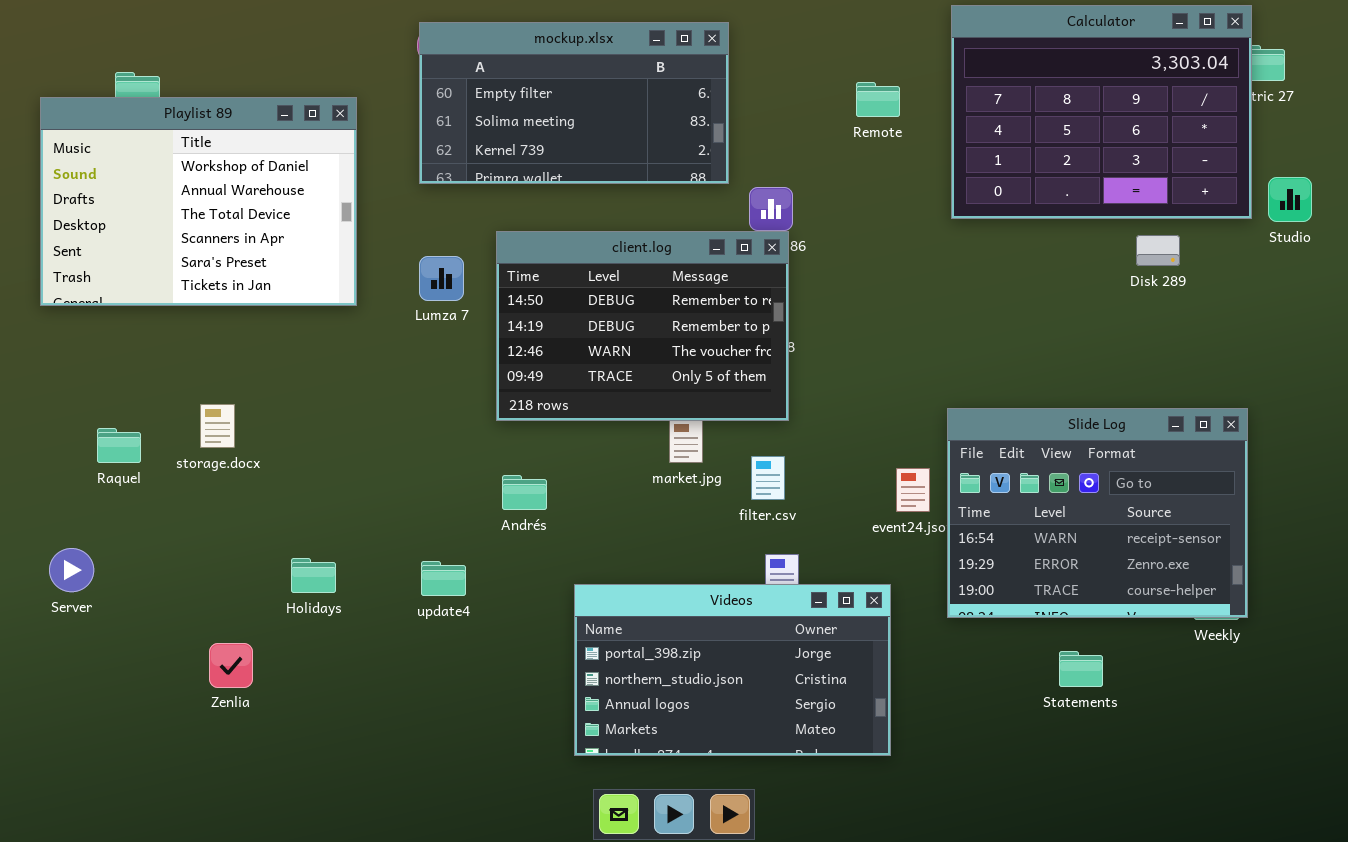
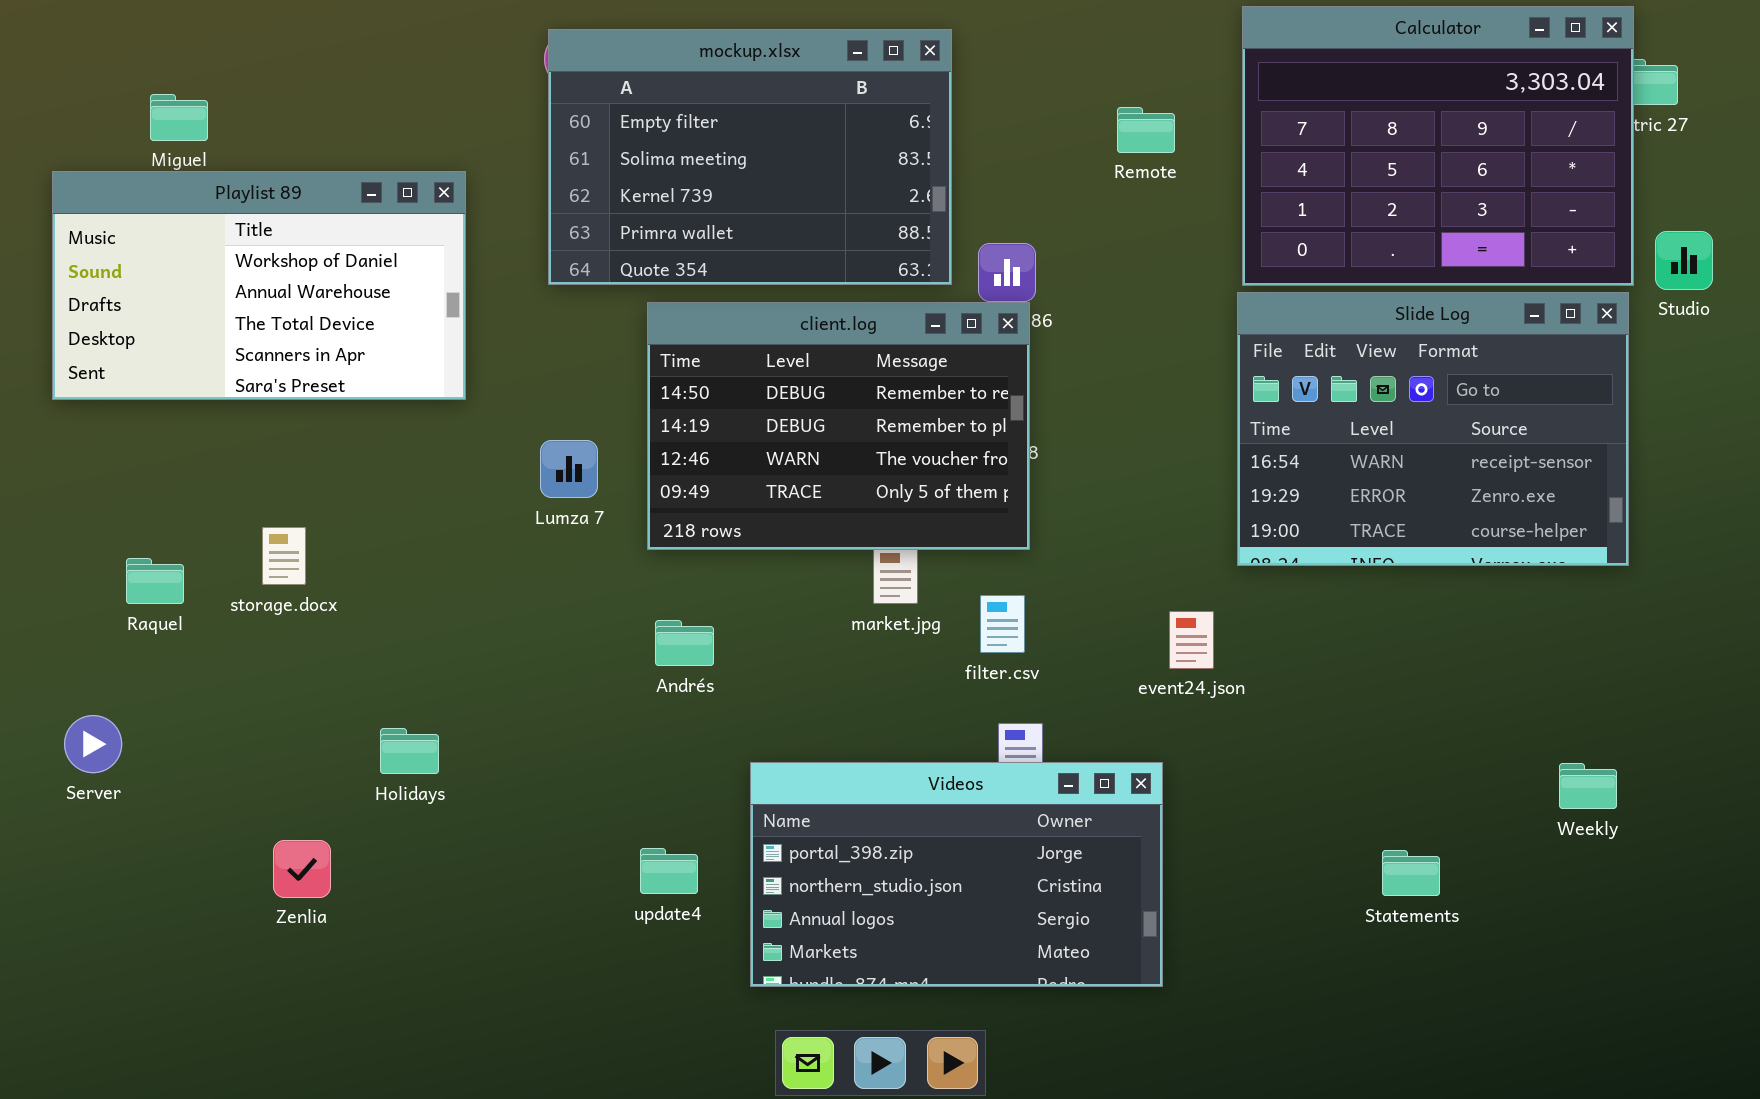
mockup.xlsx: [419,22,729,184] -> [548,29,952,285], resized
Playlist 89: [40,97,357,306] -> [52,171,466,400], resized
Lumza 7: [419,256,464,301] -> [540,440,598,498], moved
Slide Log: [947,408,1248,618] -> [1237,292,1629,566], moved
update4: [421,561,466,596] -> [640,848,698,894], moved

